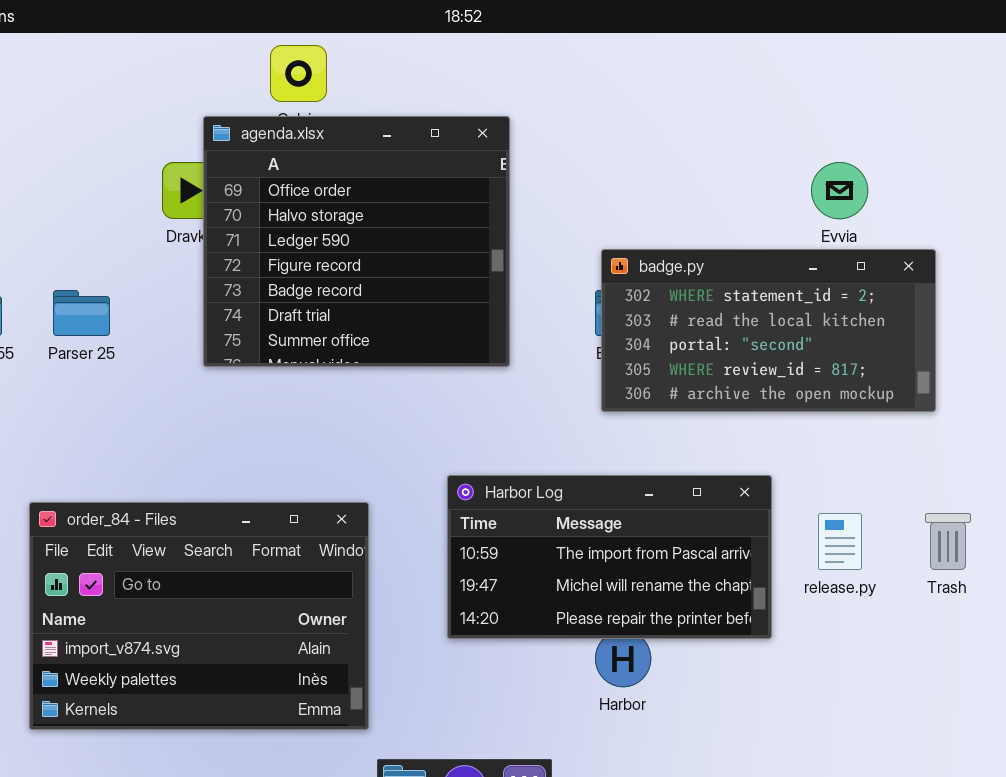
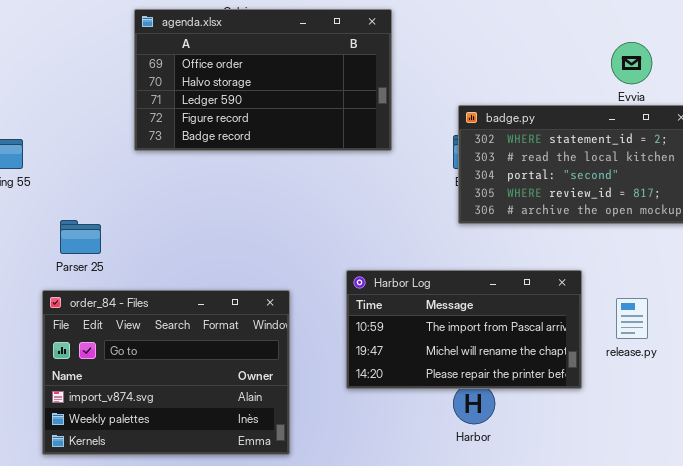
agenda.xlsx: [203,116,510,367] -> [134,9,392,151], resized
Parser 25: [53,290,110,336] -> [60,220,101,254], moved

